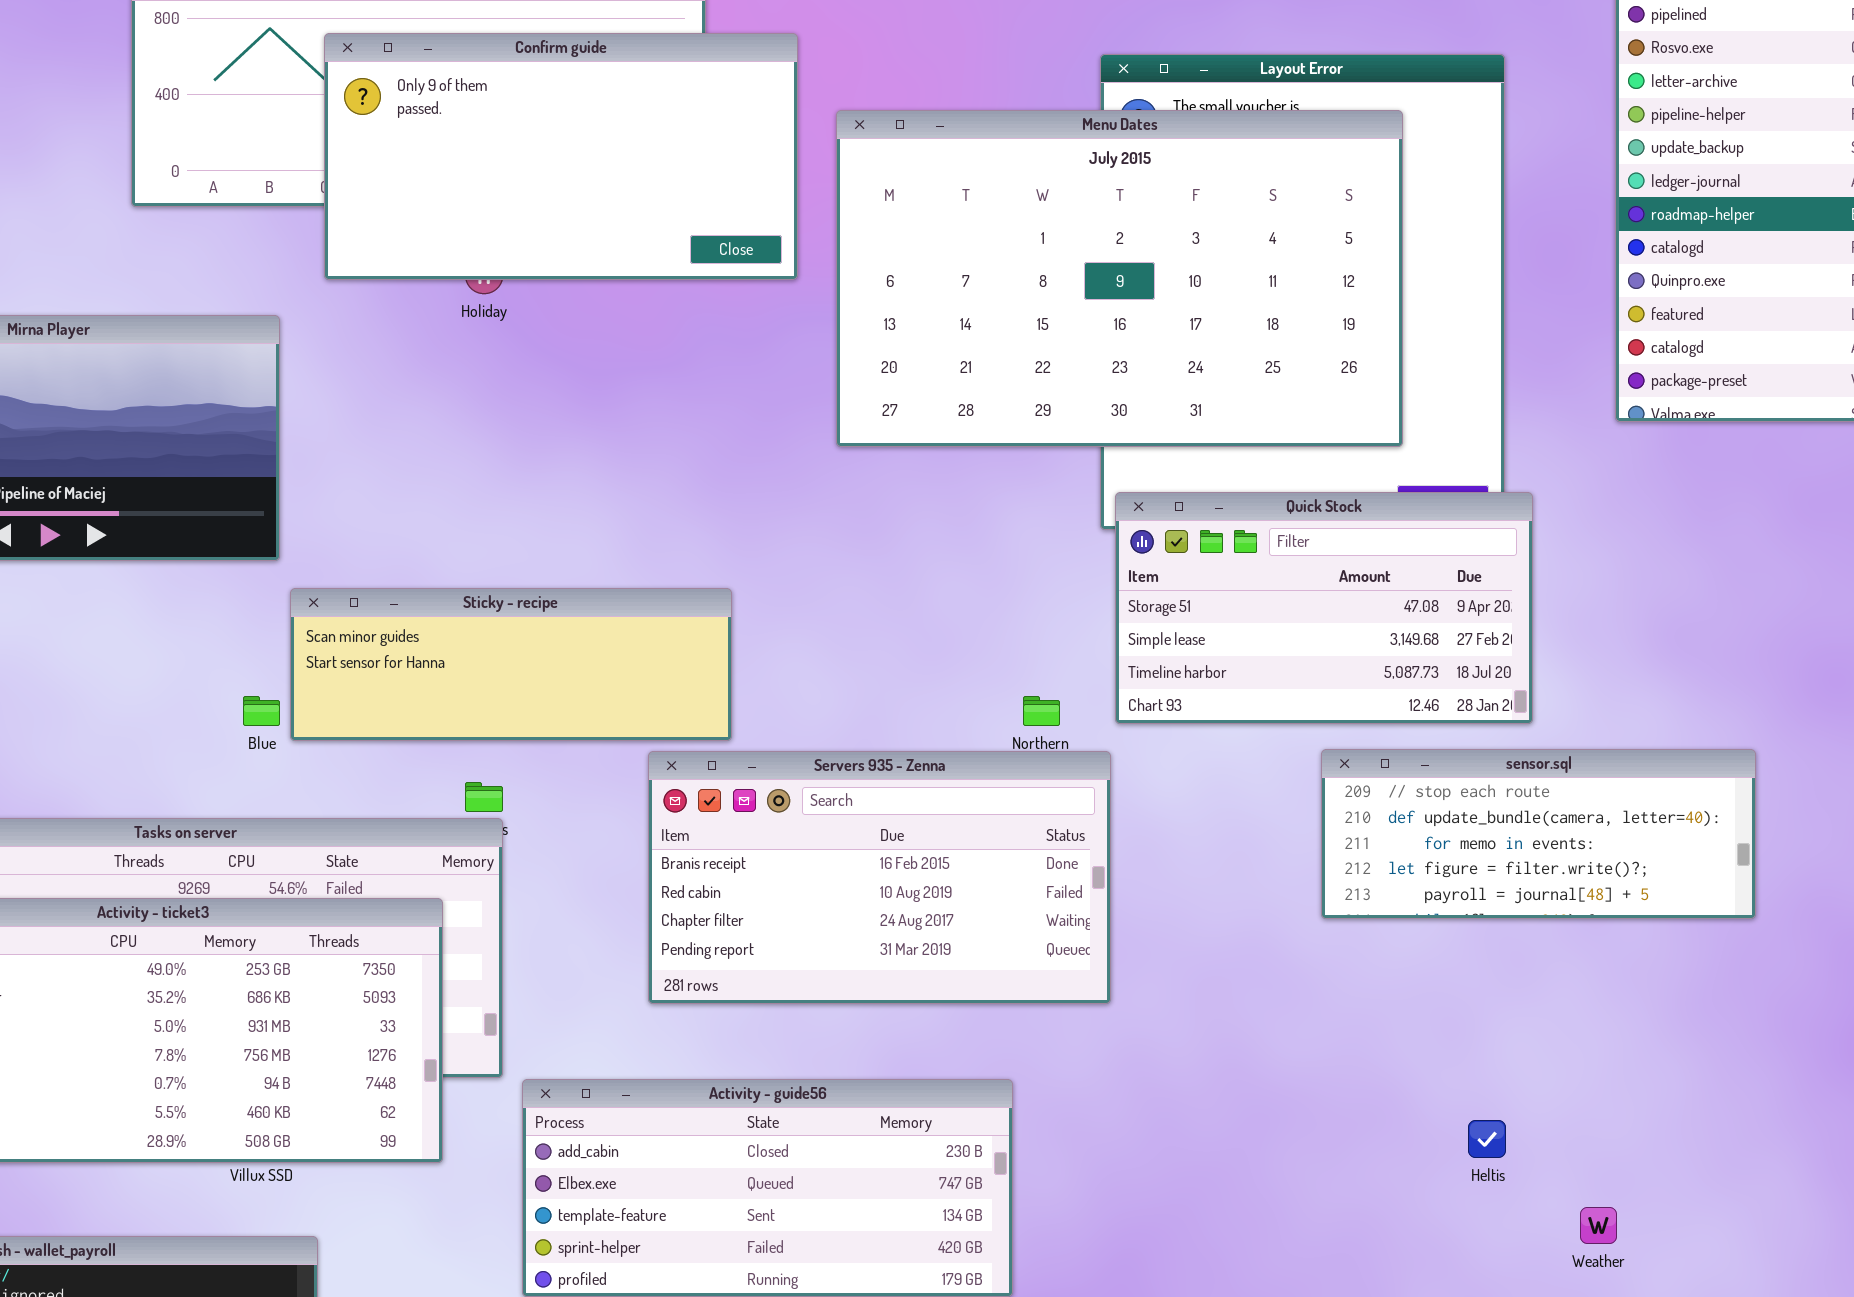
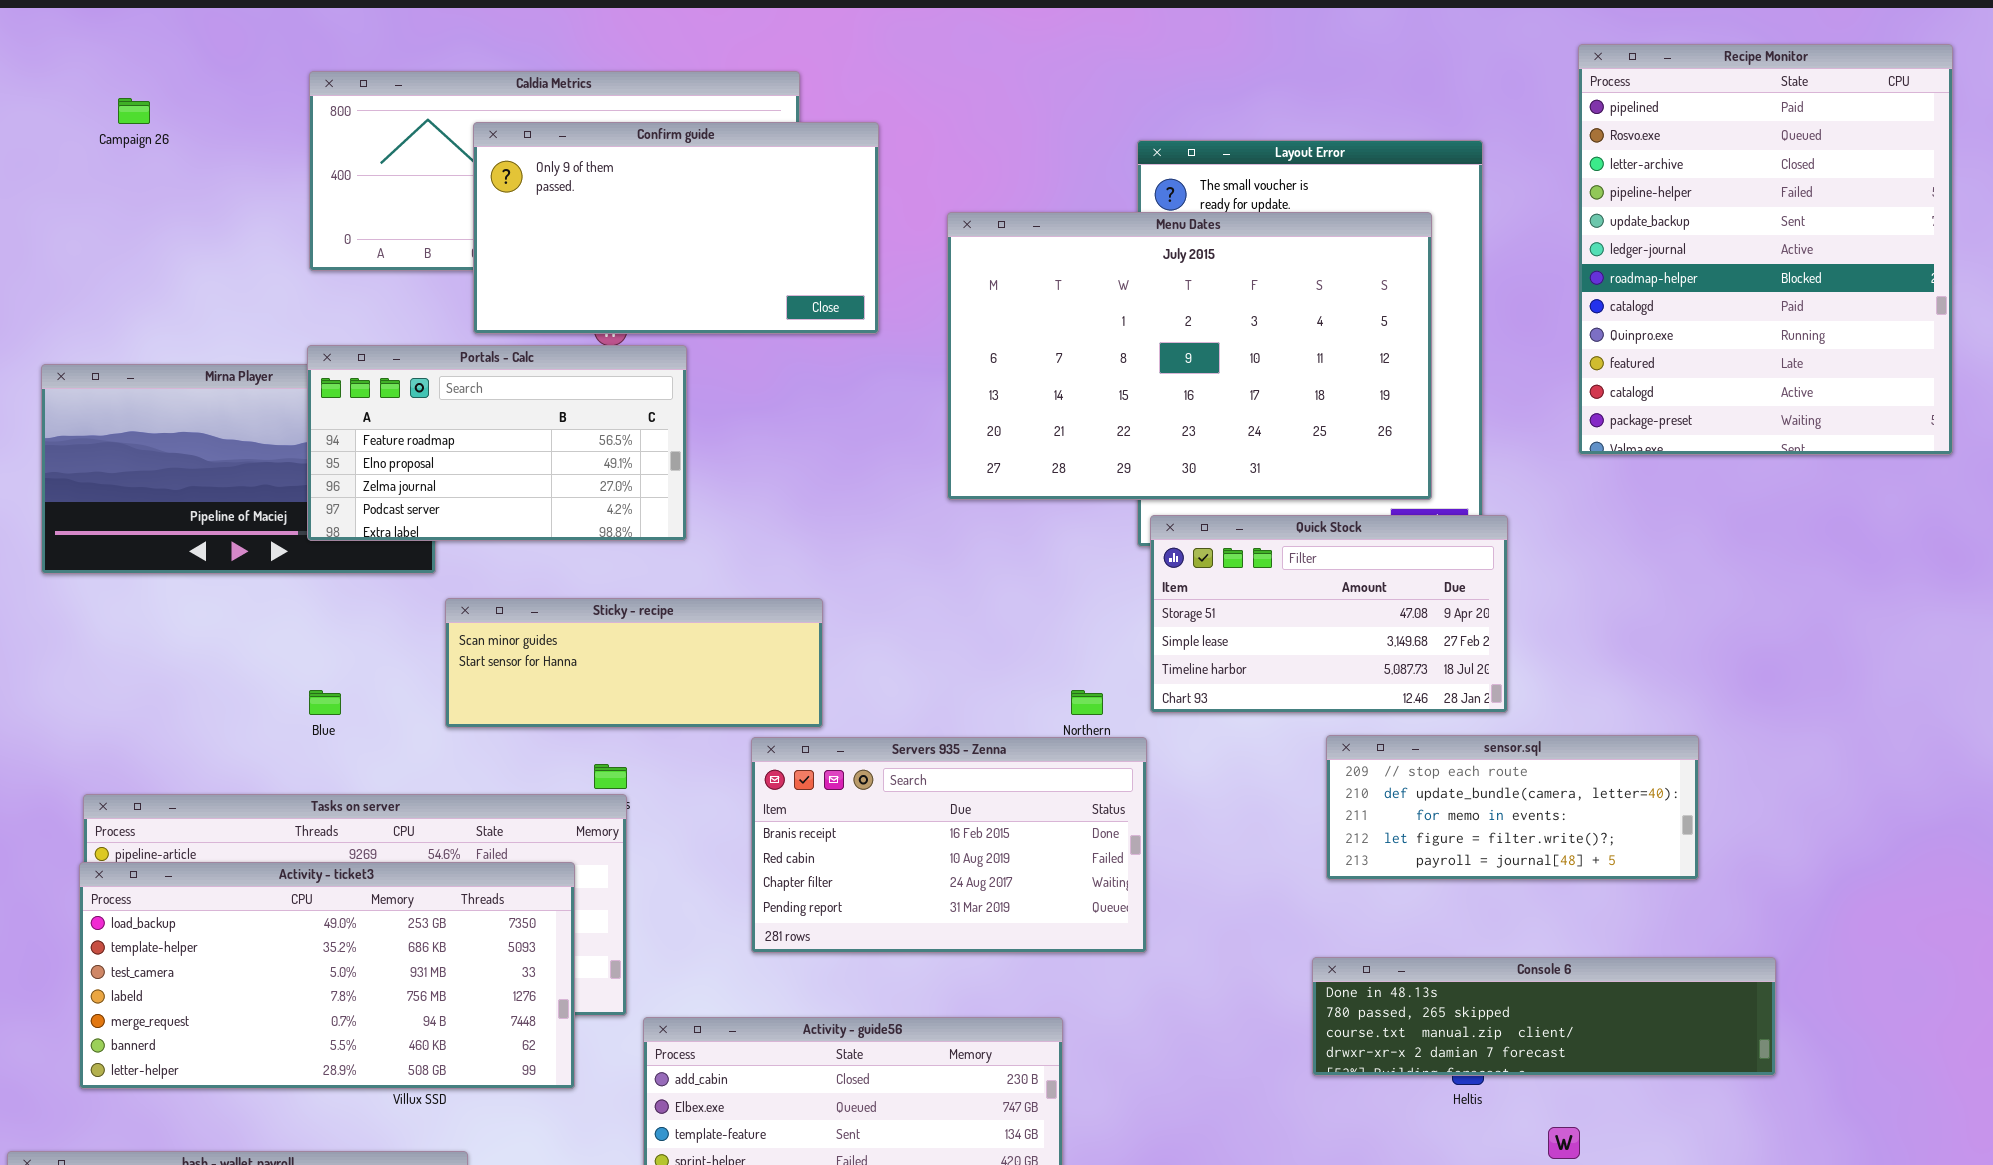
Menu Dates: [836,110,1403,447] -> [947,212,1432,500], moved
Portals - Calc: none -> [307,345,687,541], opened
Blue: [243,696,280,726] -> [309,690,341,715], moved
Console 6: none -> [1312,957,1776,1076], opened

